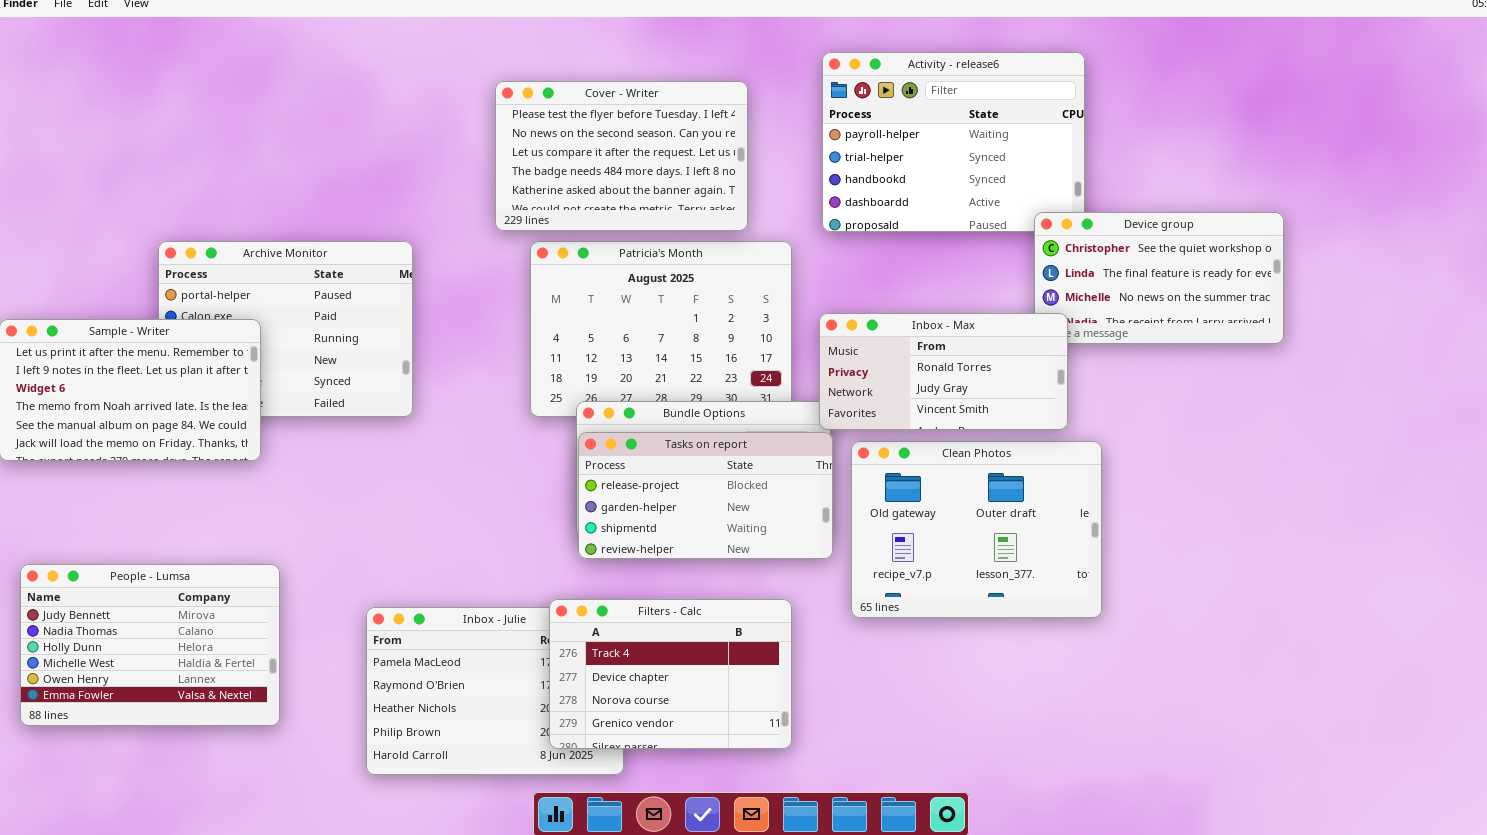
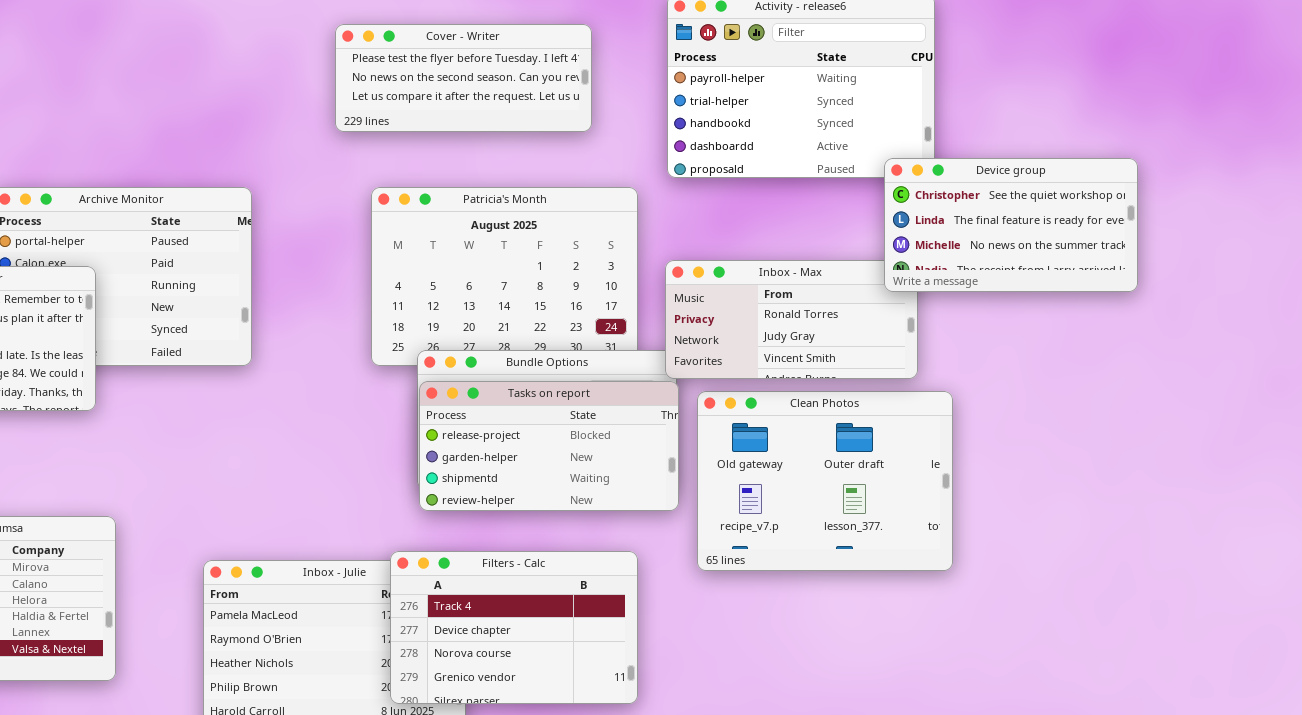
Cover - Writer: [495,81,748,231] -> [335,24,592,132], resized
Device group: [1034,212,1284,344] -> [884,158,1138,292], raised

